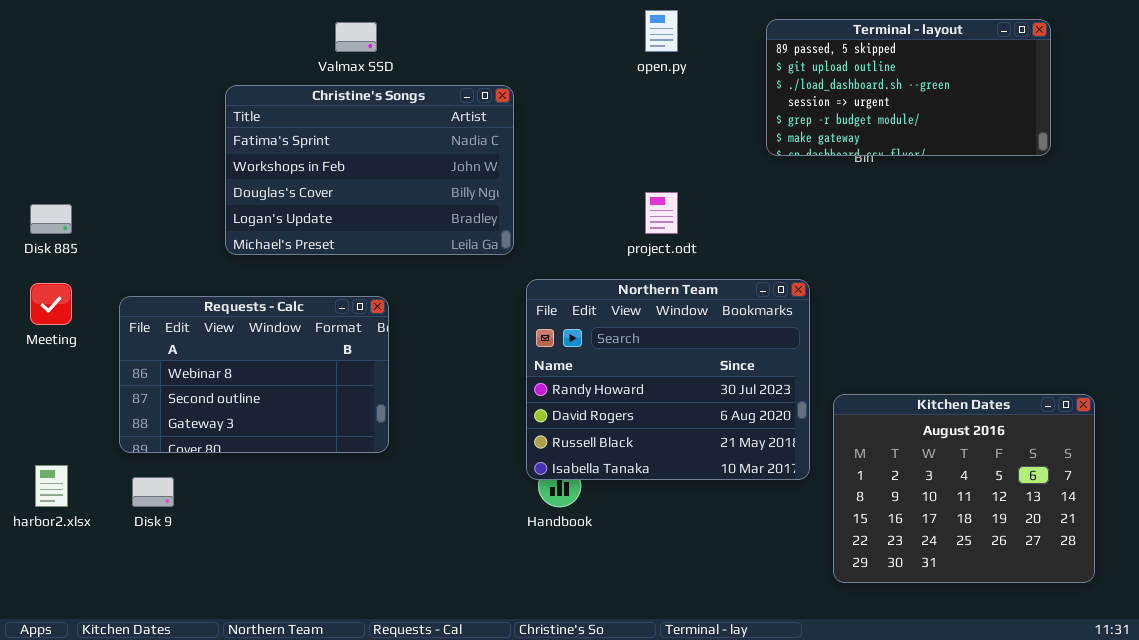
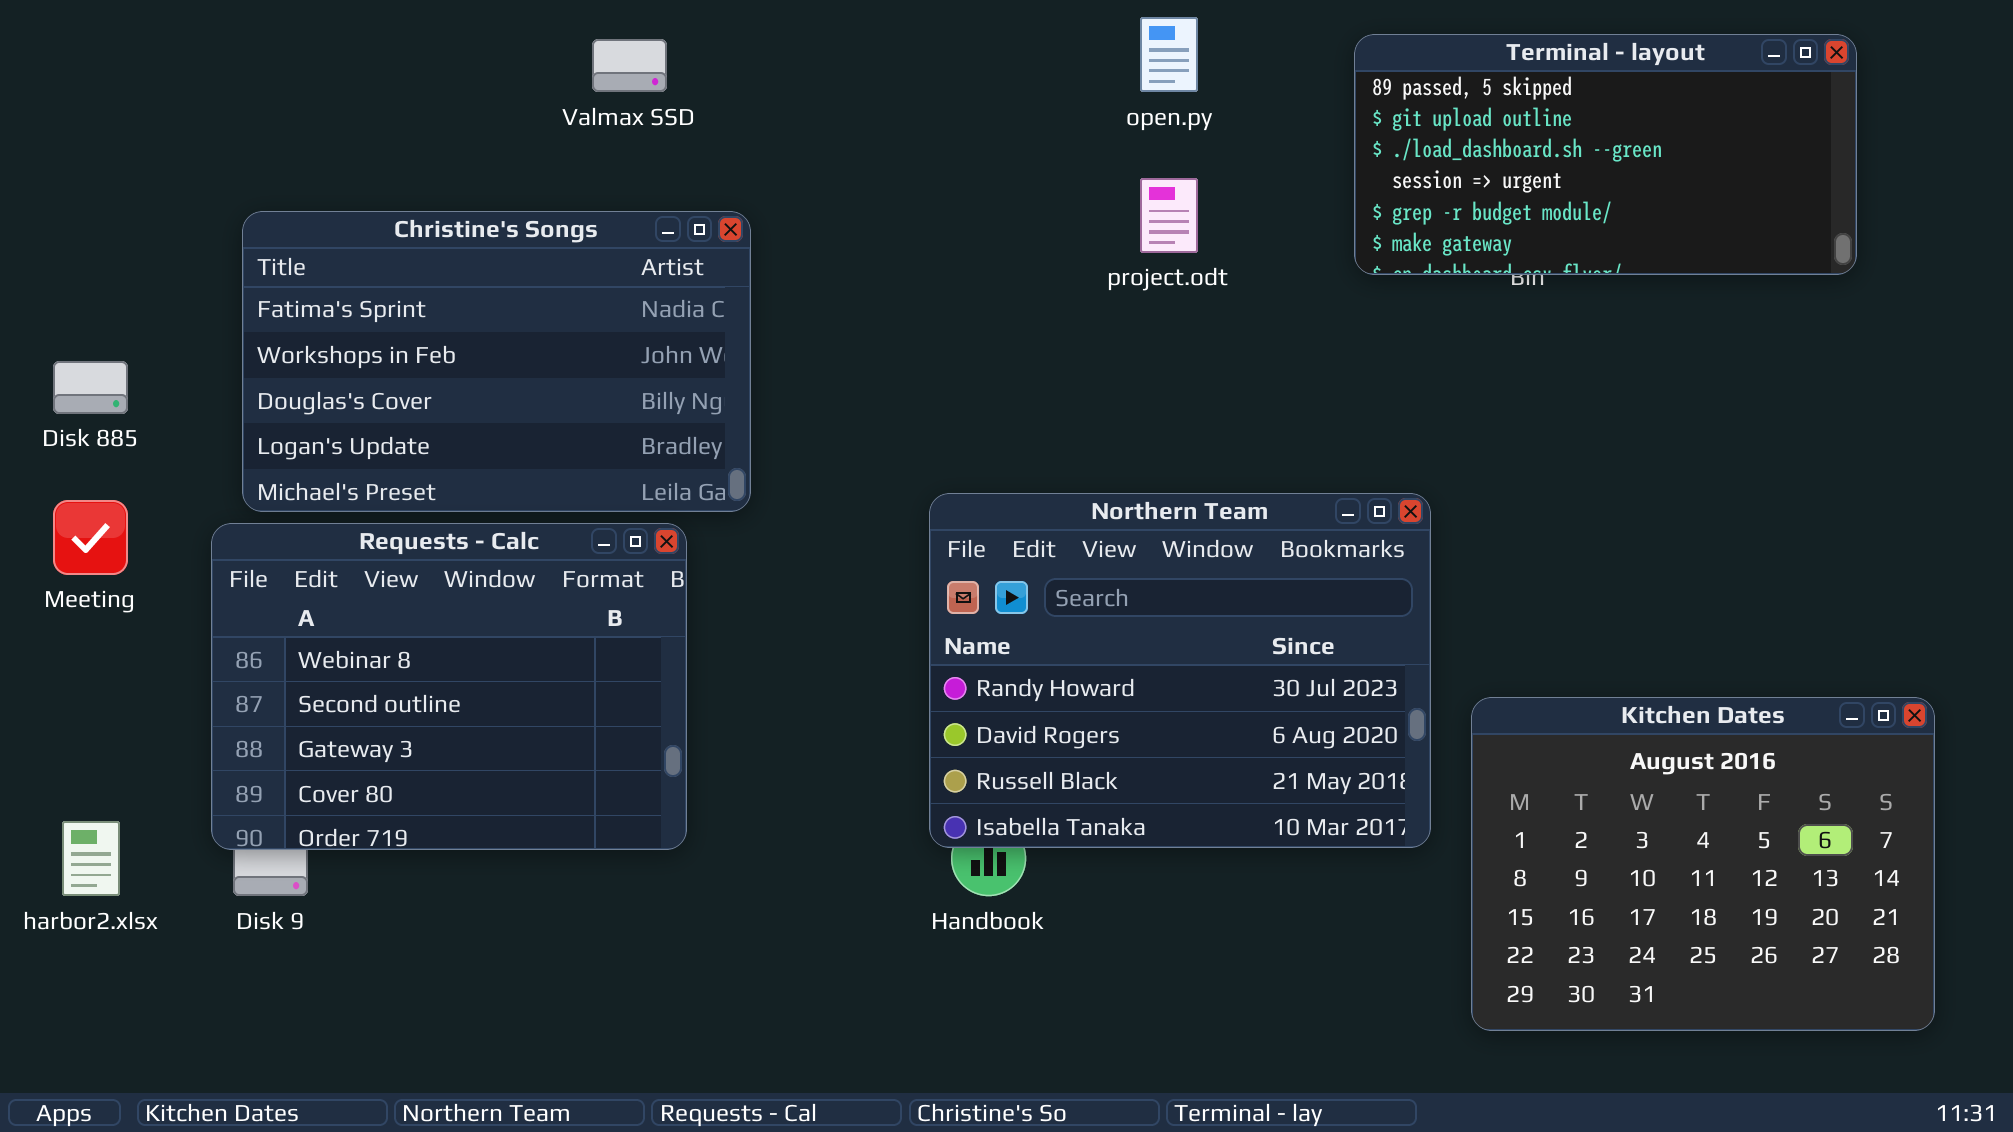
Christine's Songs: [225,85,514,255] -> [242,211,751,512], moved
project.odt: [645,192,678,234] -> [1140,178,1198,253], moved
Requests - Calc: [119,296,389,453] -> [211,523,687,850], resized

